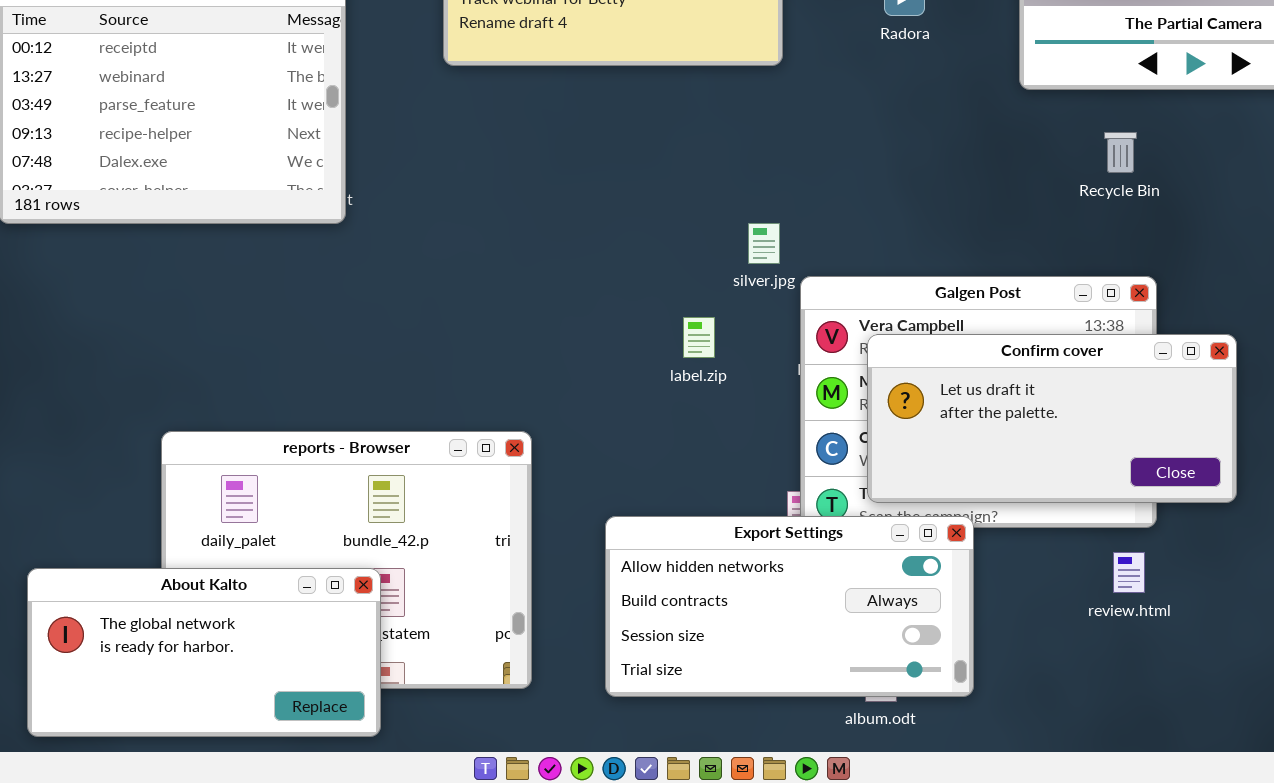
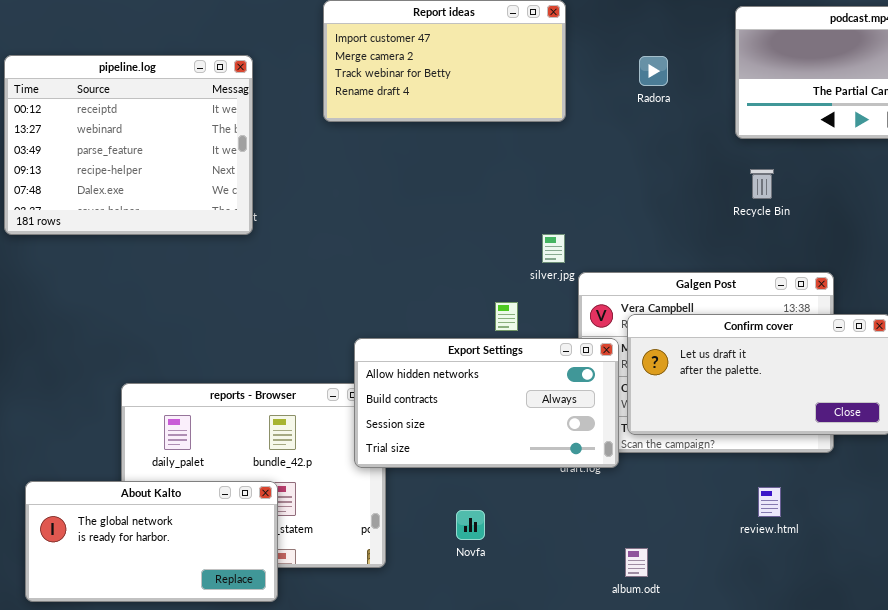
Recycle Bin: [1104,132,1137,173] -> [750,169,774,199], moved
Export Settings: [605,516,974,697] -> [354,338,619,468], moved
review.html: [1113,552,1145,593] -> [758,487,781,517], moved

